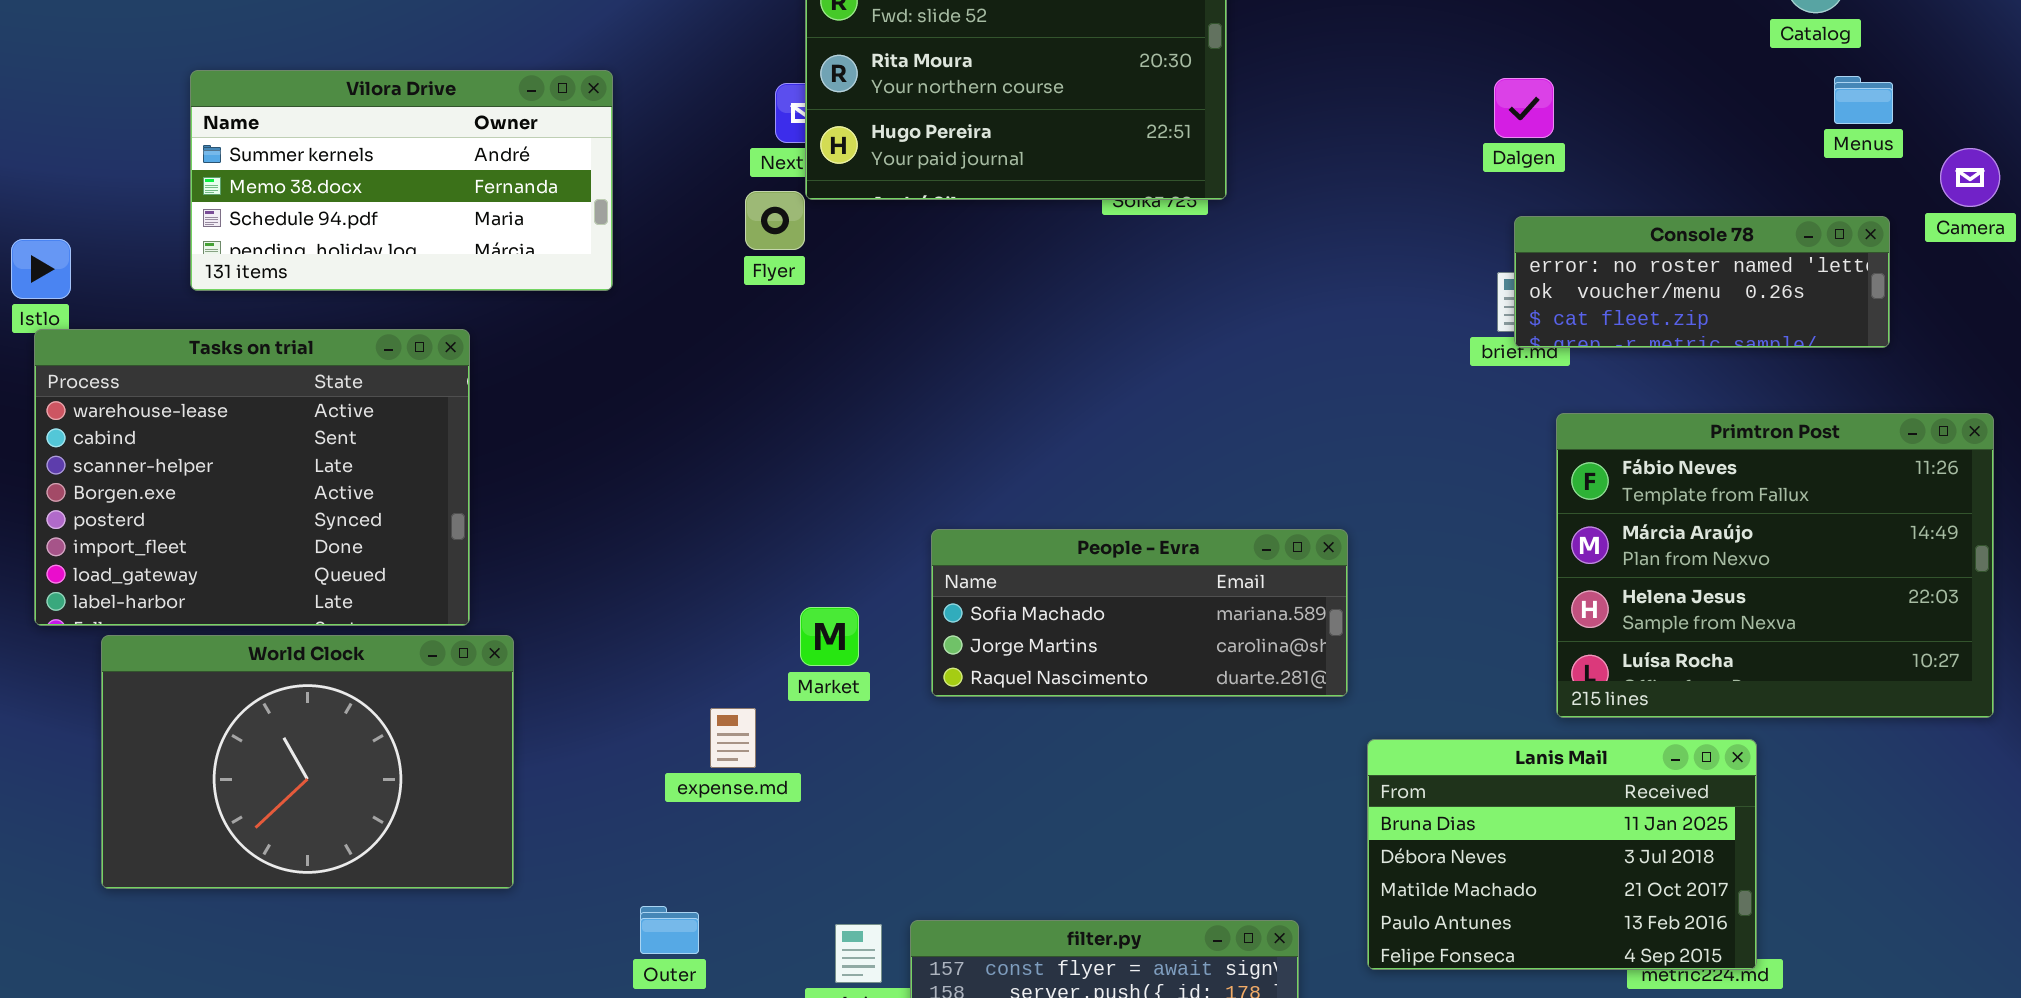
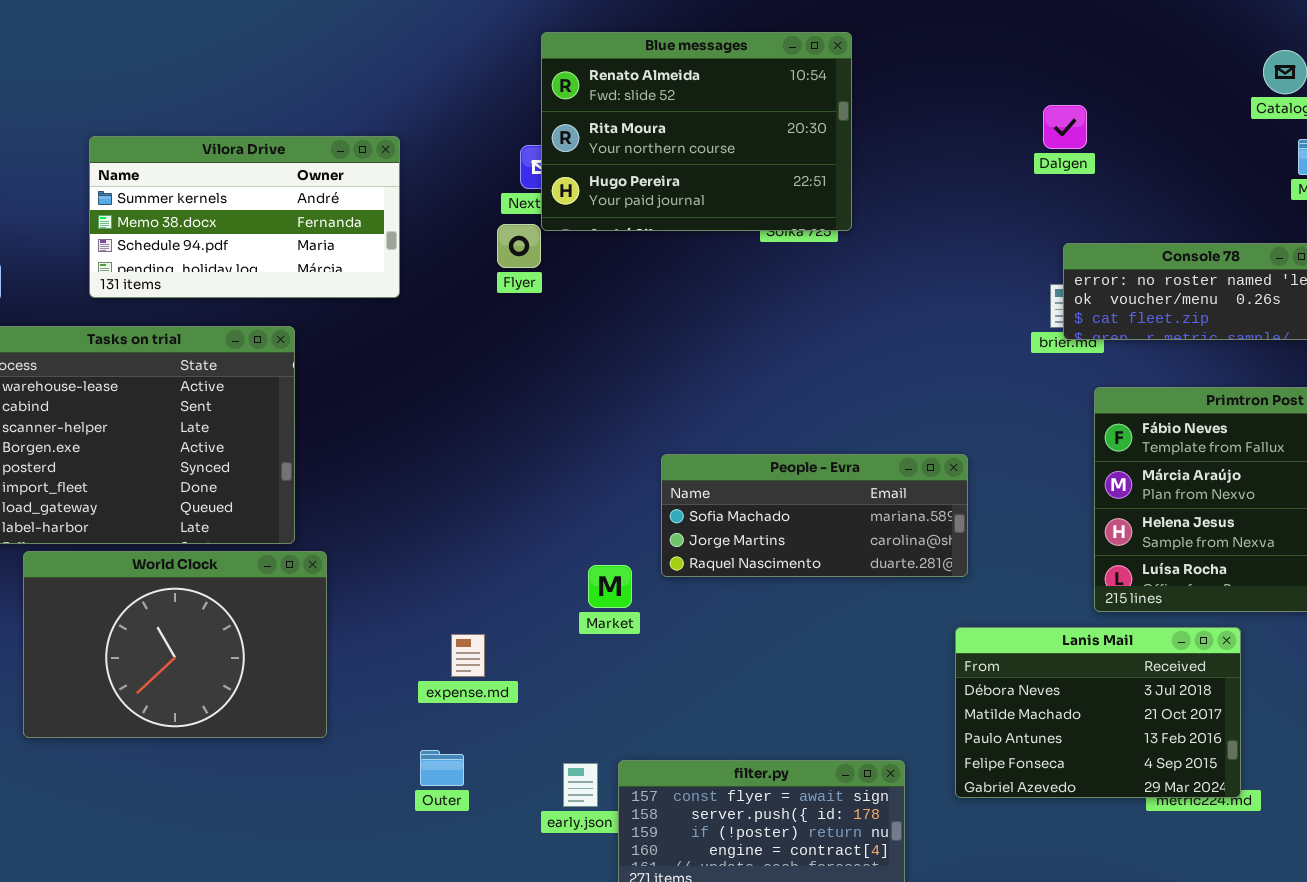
Dalgen: [1494,78,1554,138] -> [1043,105,1087,149], moved
People - Evra: [931,529,1348,697] -> [661,454,968,577], moved
Market: [800,607,859,666] -> [588,565,632,608], moved
expense.md: [710,708,756,768] -> [451,634,485,677], moved
Lanis Mail: [1367,739,1757,970] -> [955,627,1241,798], scrolled down 1 row

